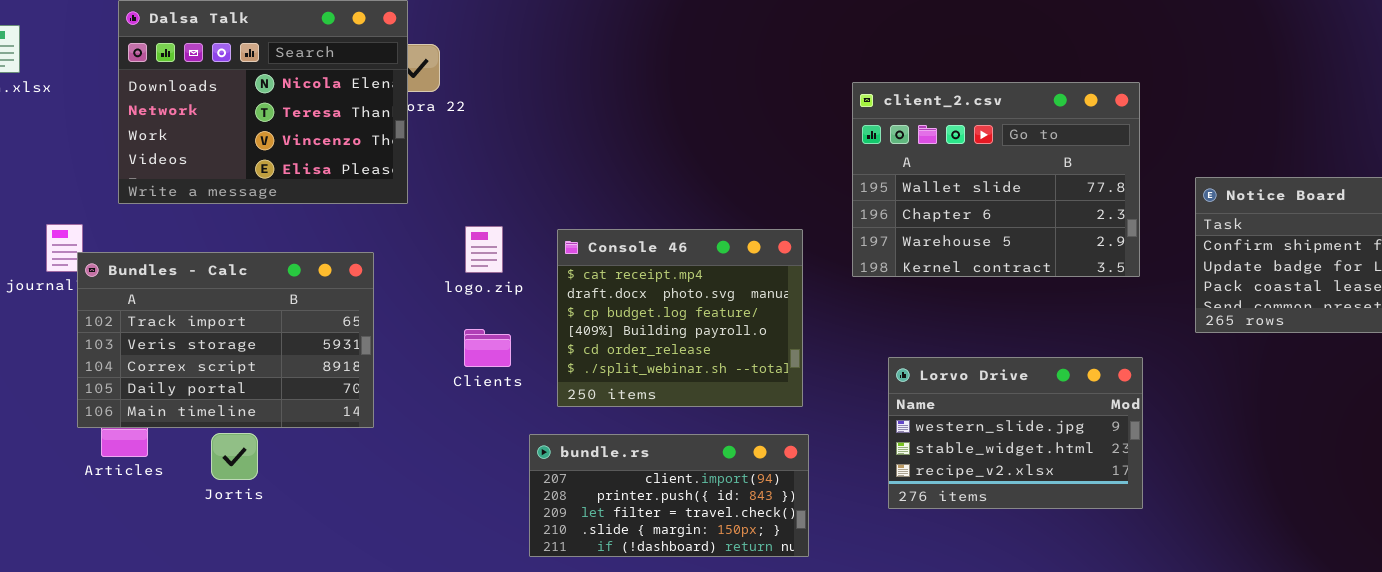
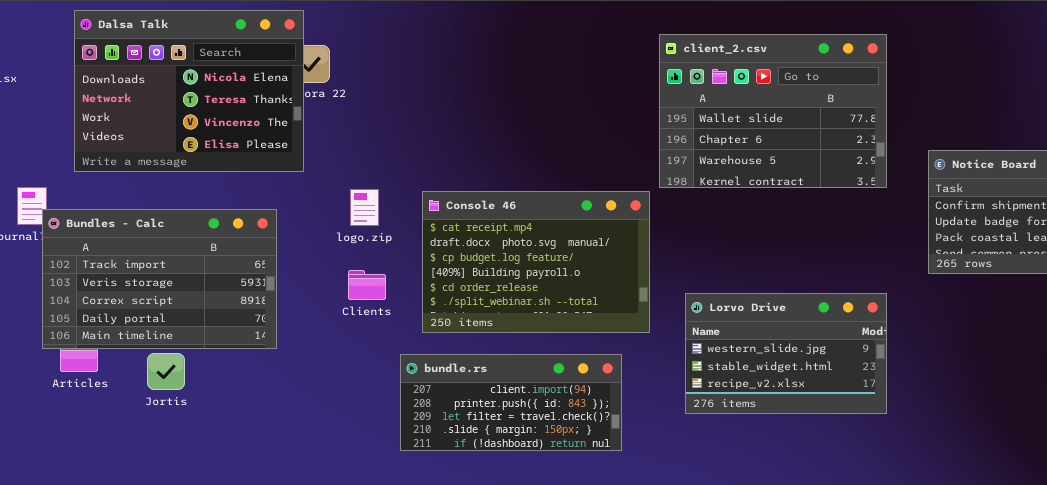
client_2.csv: [852,82,1140,277] -> [659,34,887,188], moved
Console 46: [557,229,803,407] -> [422,191,650,333], resized

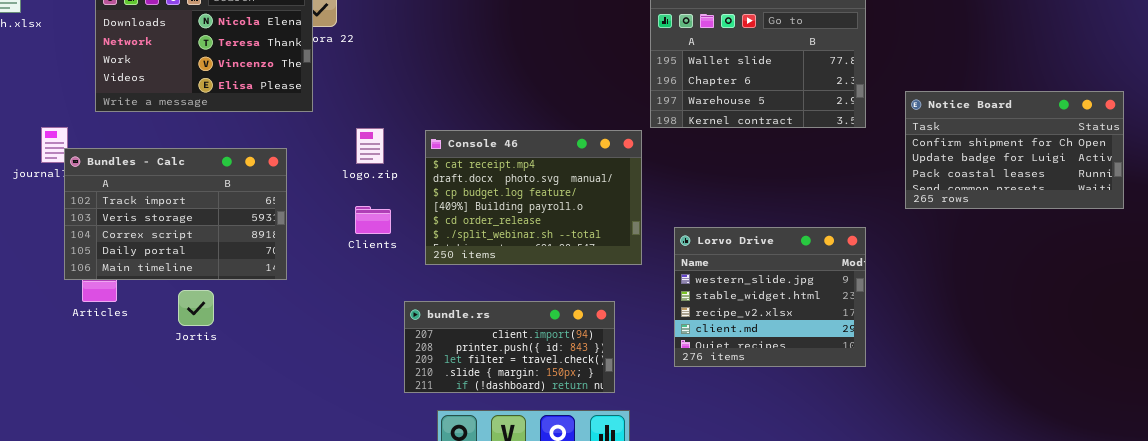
Lorvo Drive: [685,293,887,414] -> [674,227,866,367], resized
Jortis: [147,353,185,390] -> [178,290,214,326], moved
bundle.rs: [400,354,622,451] -> [404,301,615,393], moved

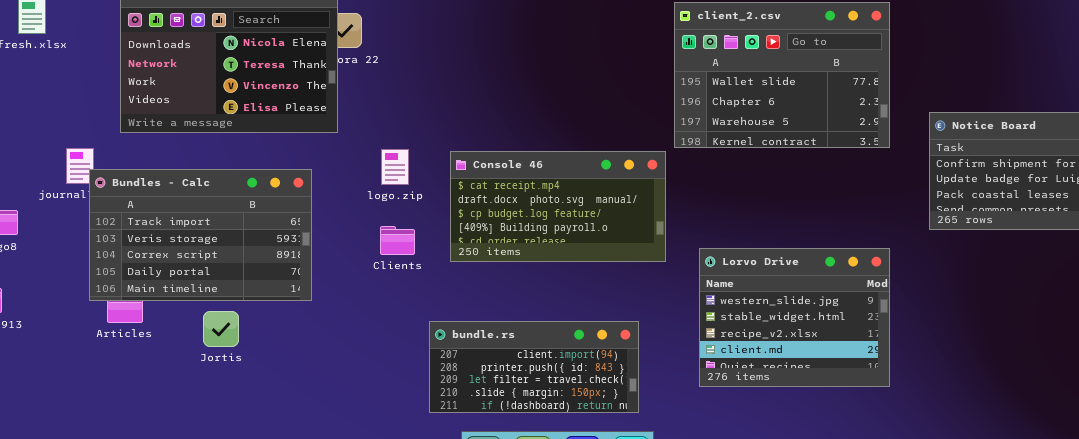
Console 46: [425,130,642,265] -> [450,151,666,262], resized

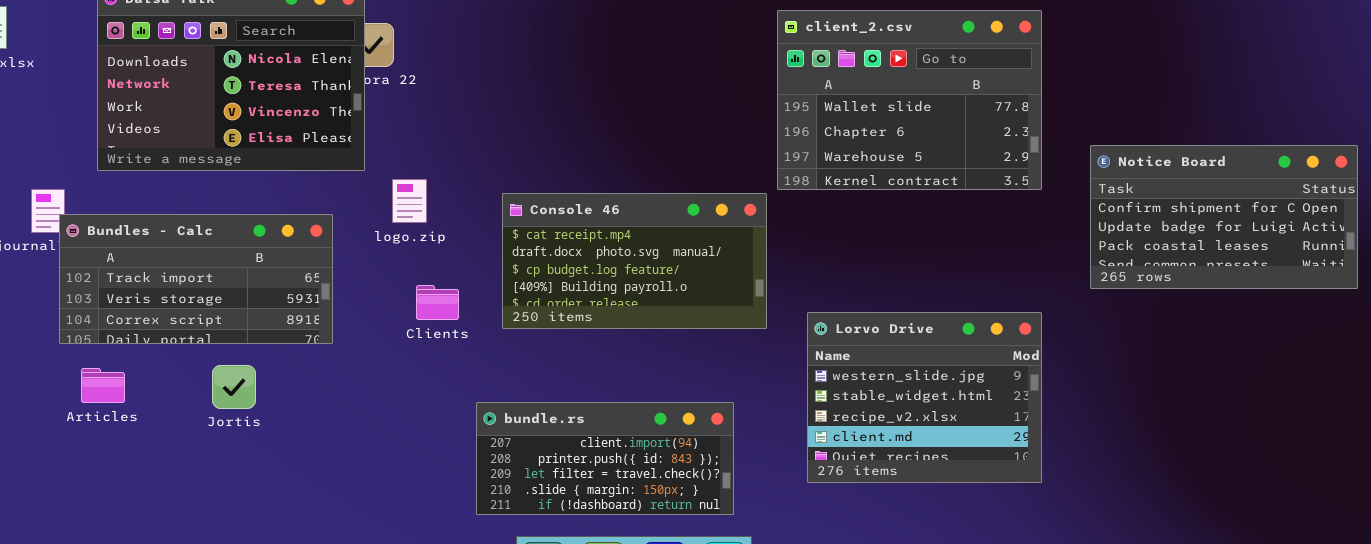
logo.zip: [381,149,409,185] -> [392,179,427,223], moved
Bundles - Calc: [89,169,312,301] -> [59,214,333,344], resized
Jortis: [203,311,239,347] -> [212,365,256,409], moved

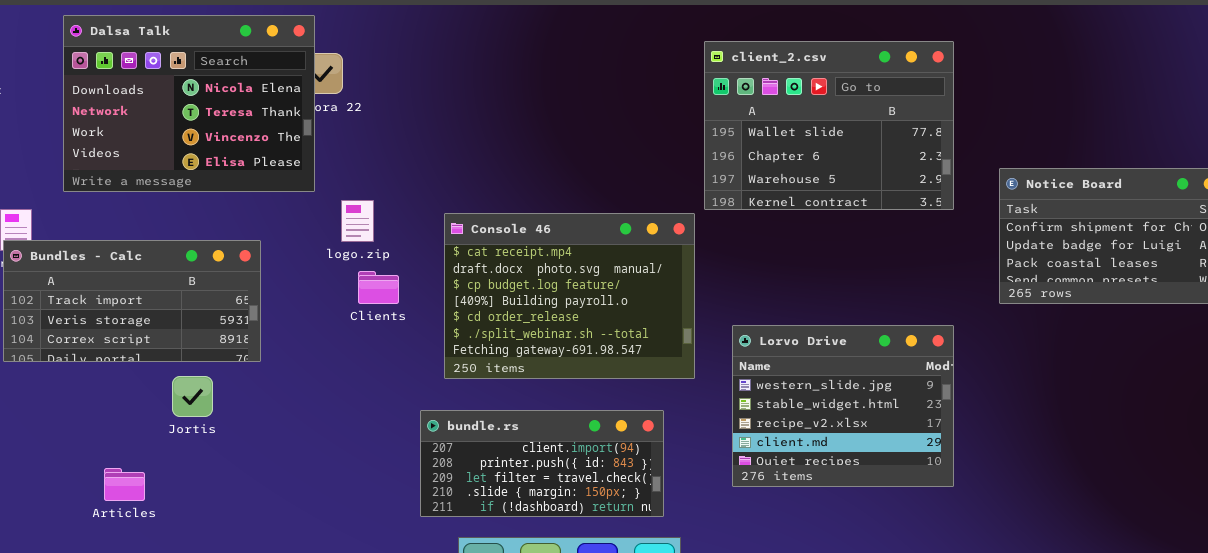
Console 46: [502,193,767,329] -> [444,213,695,379], resized
Bundles - Calc: [59,214,333,344] -> [3,240,261,362], moved
Clients: [416,285,459,320] -> [358,271,399,304], moved
Articles: [81,368,125,403] -> [104,468,145,501], moved

